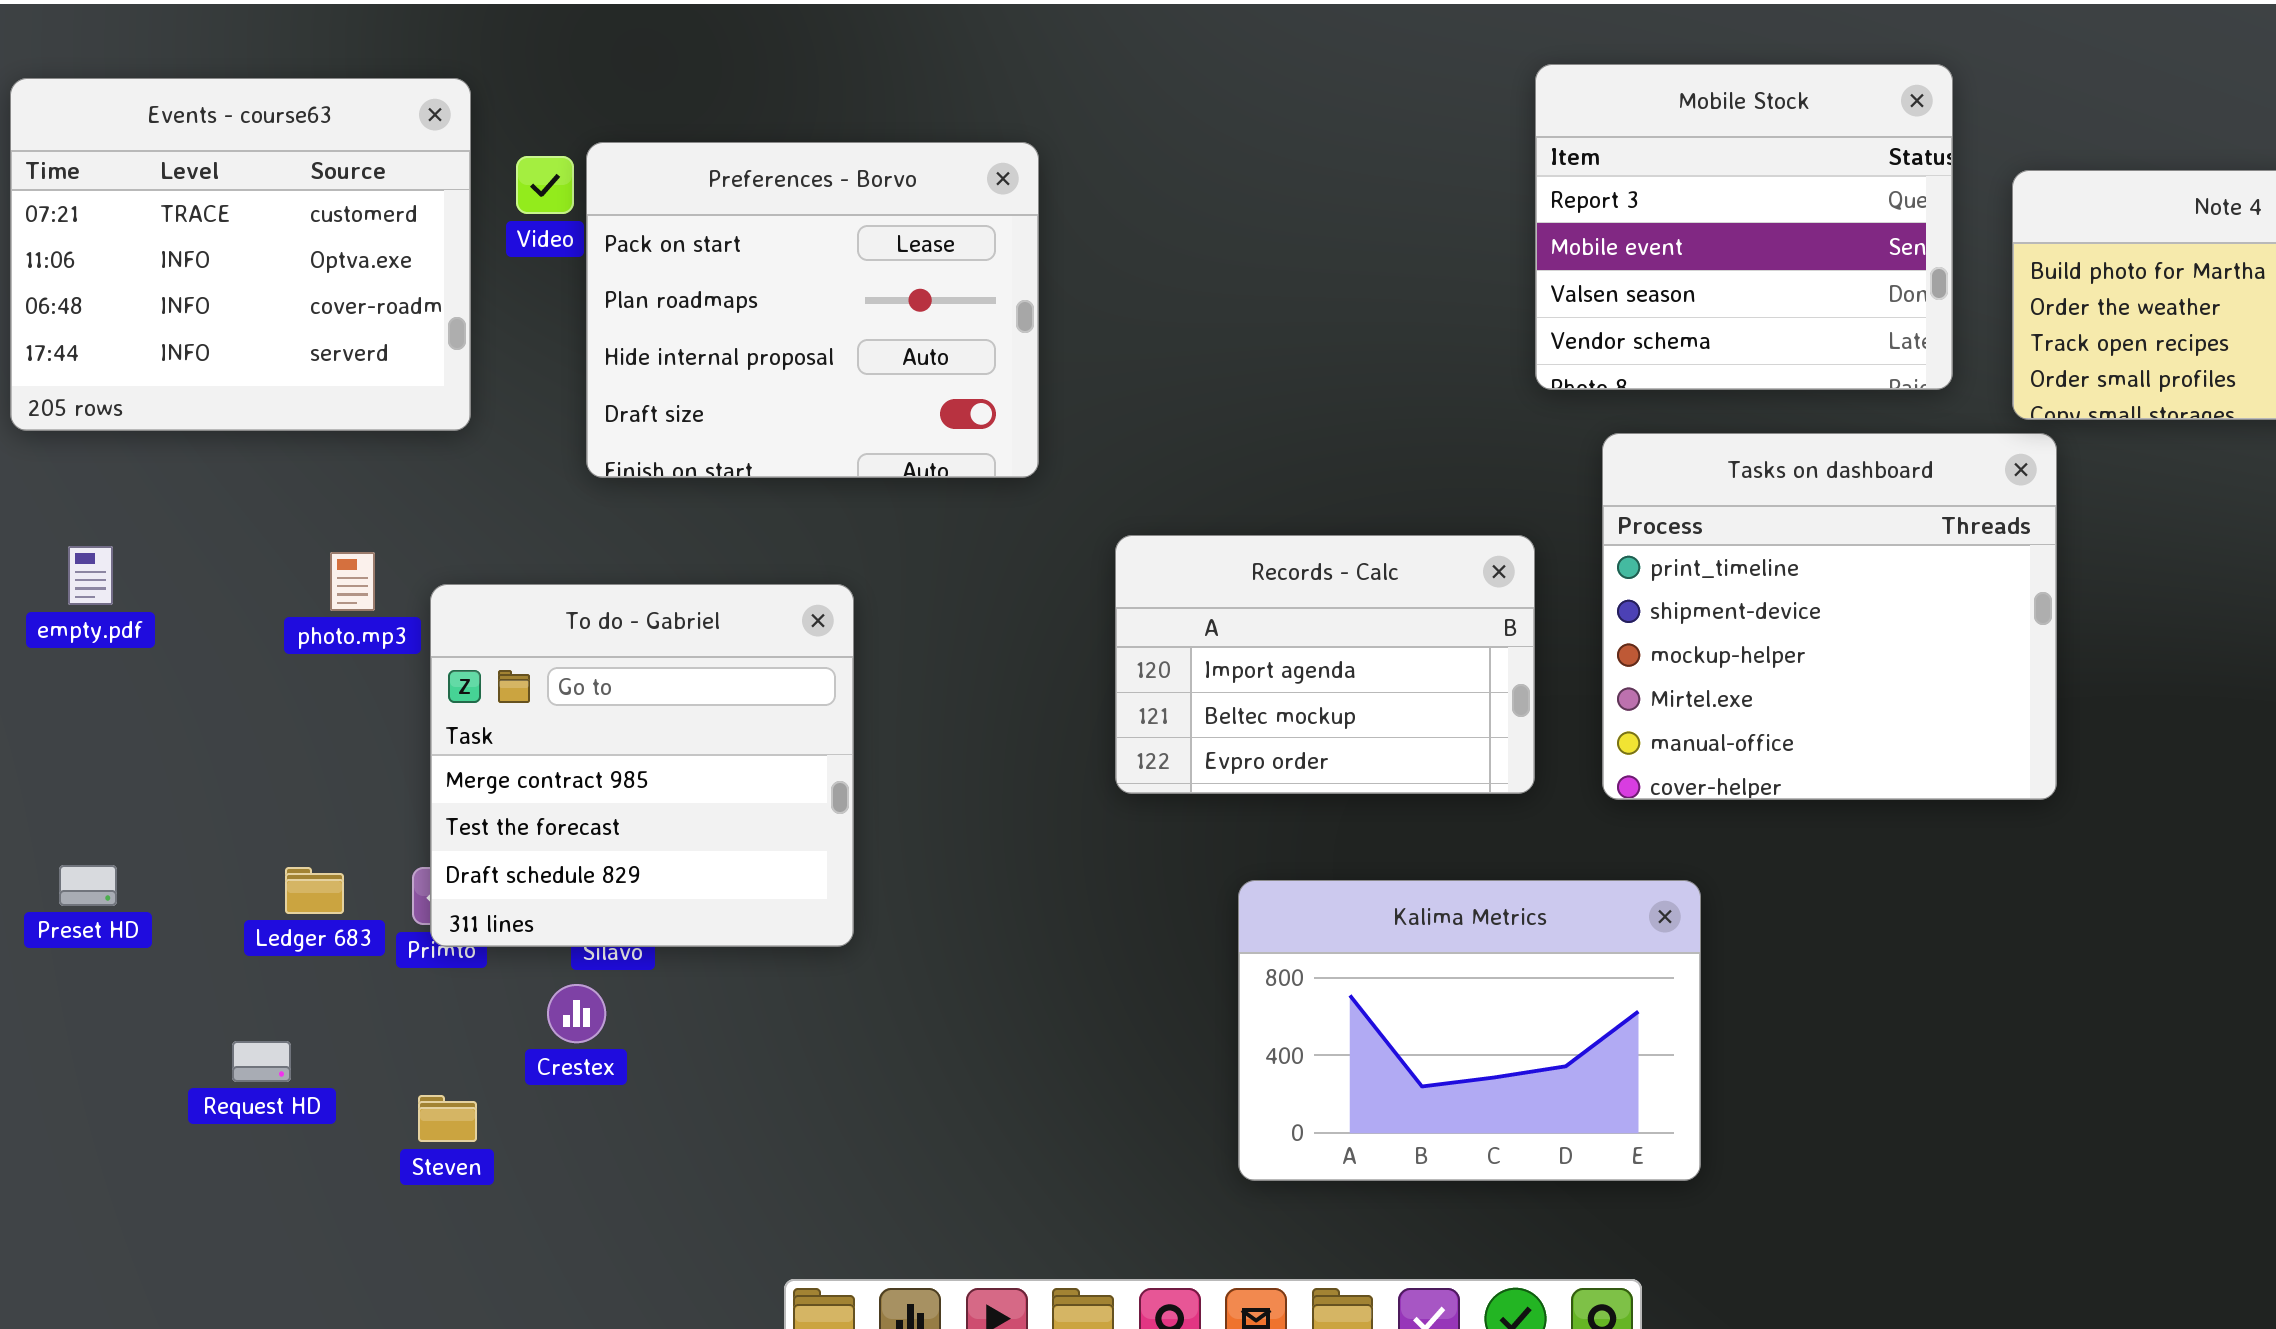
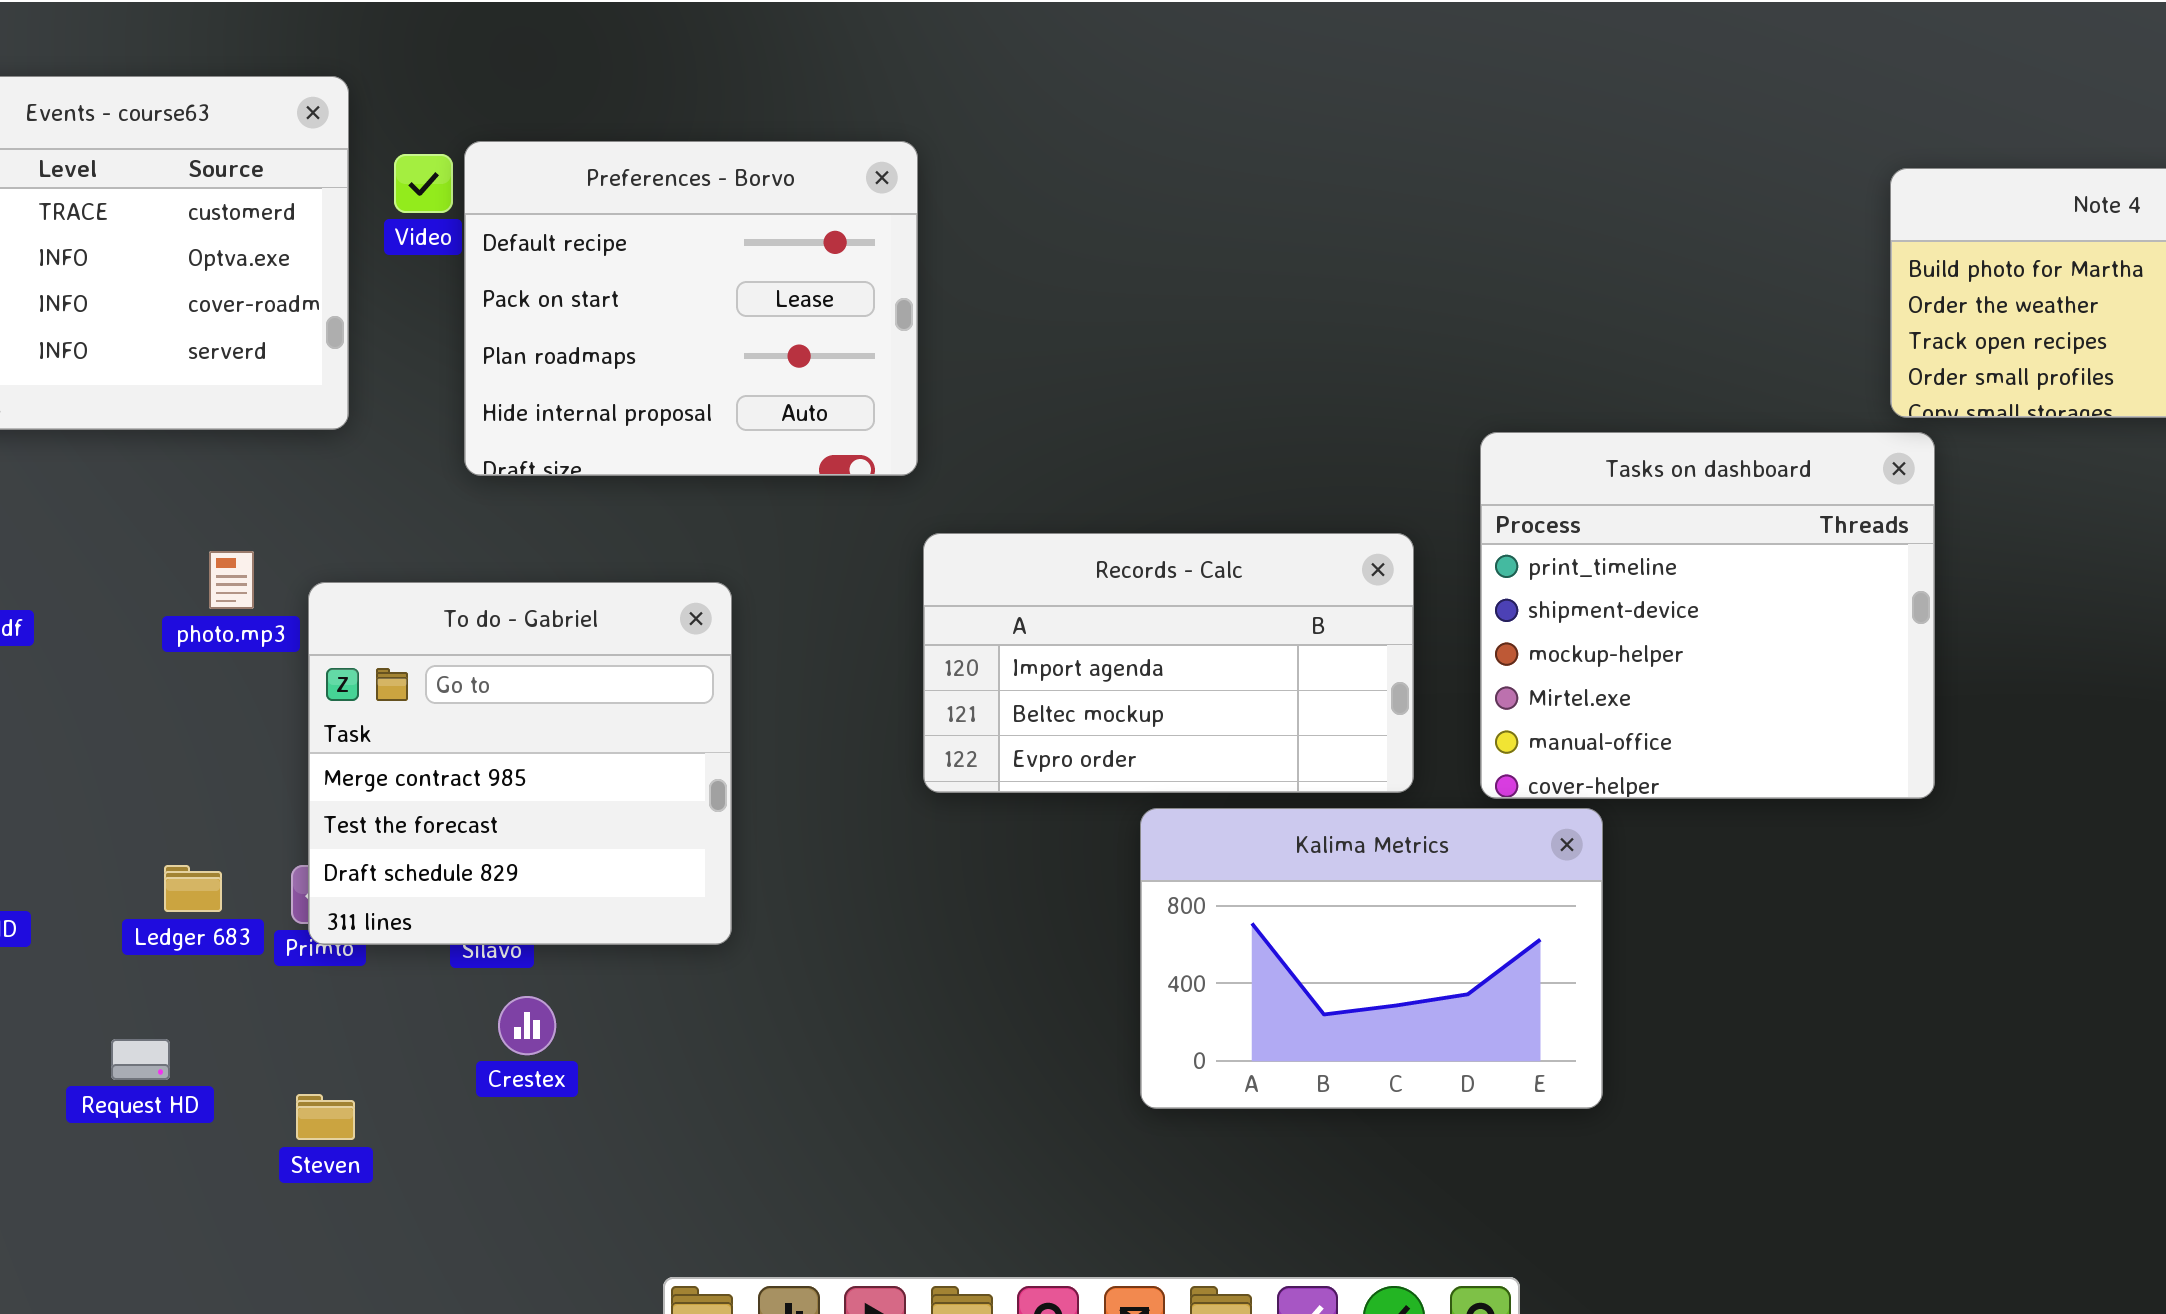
Mobile Stock: [1535,64,1953,390] -> none, closed
Preferences - Borvo: [586,142,1039,478] -> [464,141,918,476], scrolled up 1 row
Records - Calc: [1115,535,1535,794] -> [923,533,1414,793], resized
Kalima Metrics: [1238,880,1701,1181] -> [1140,808,1603,1109], moved
Crestex: [547,984,606,1043] -> [498,996,556,1055], moved

